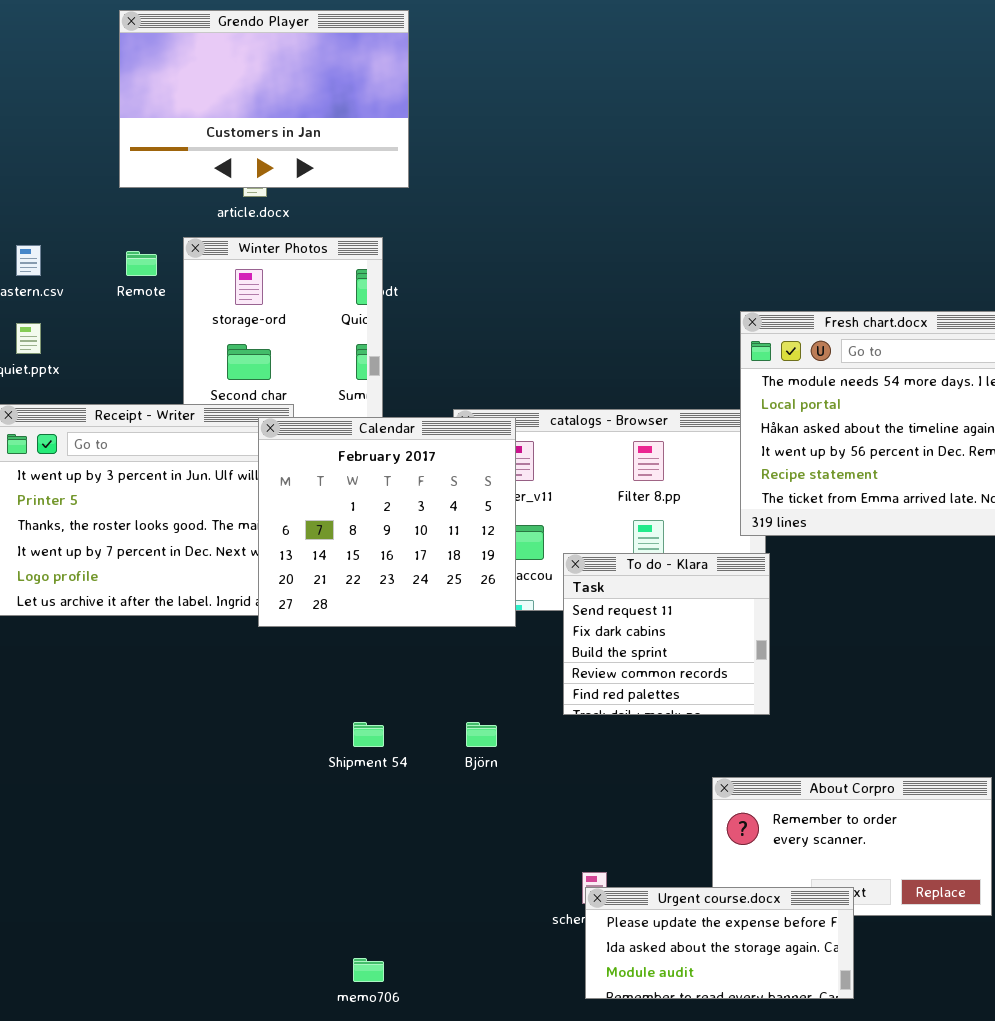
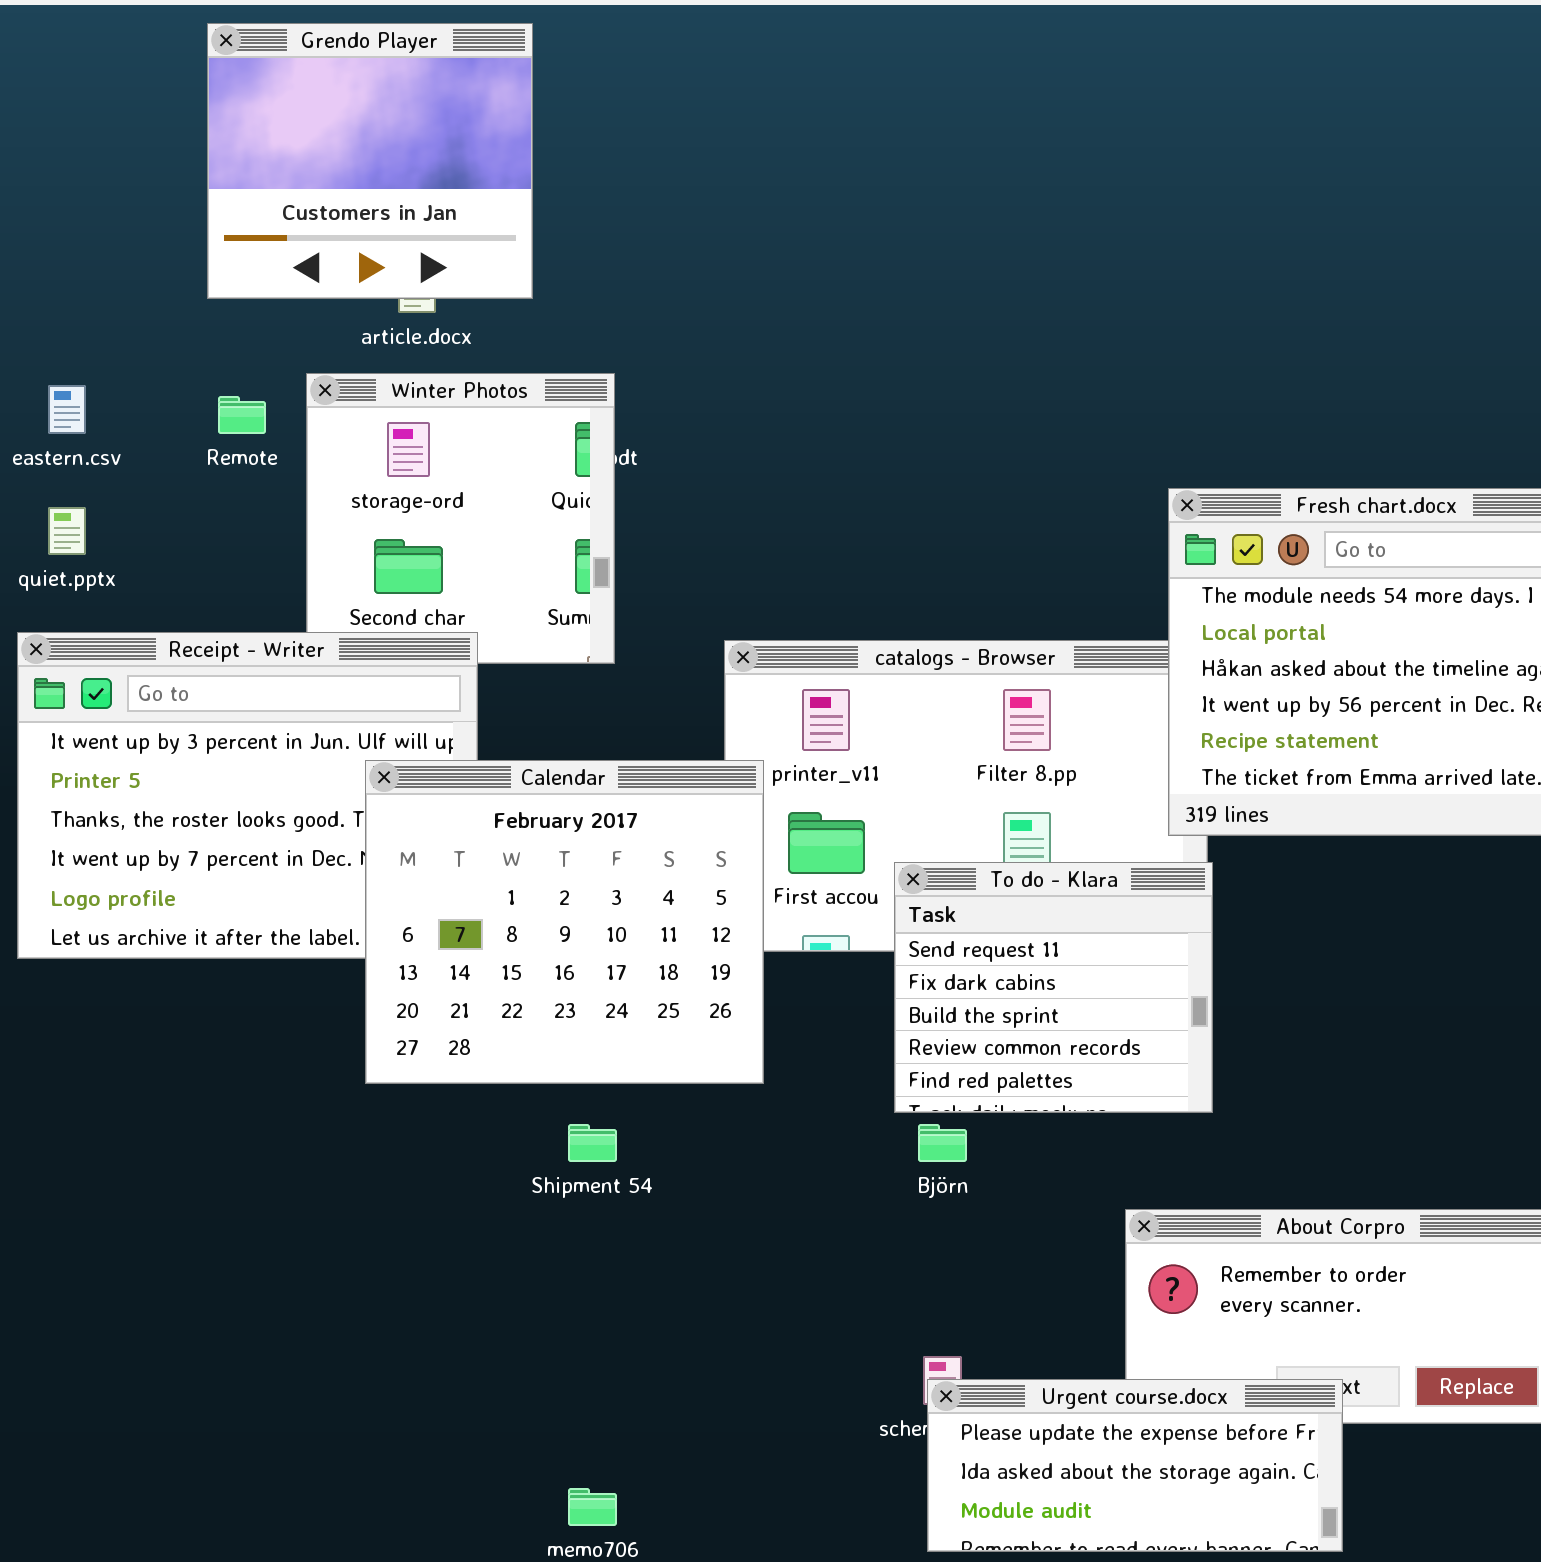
Grendo Player: [119,10,409,188] -> [207,23,533,299], resized
Calendar: [258,417,516,627] -> [365,760,764,1084], moved
Björn: [466,722,497,747] -> [918,1124,967,1162], moved

